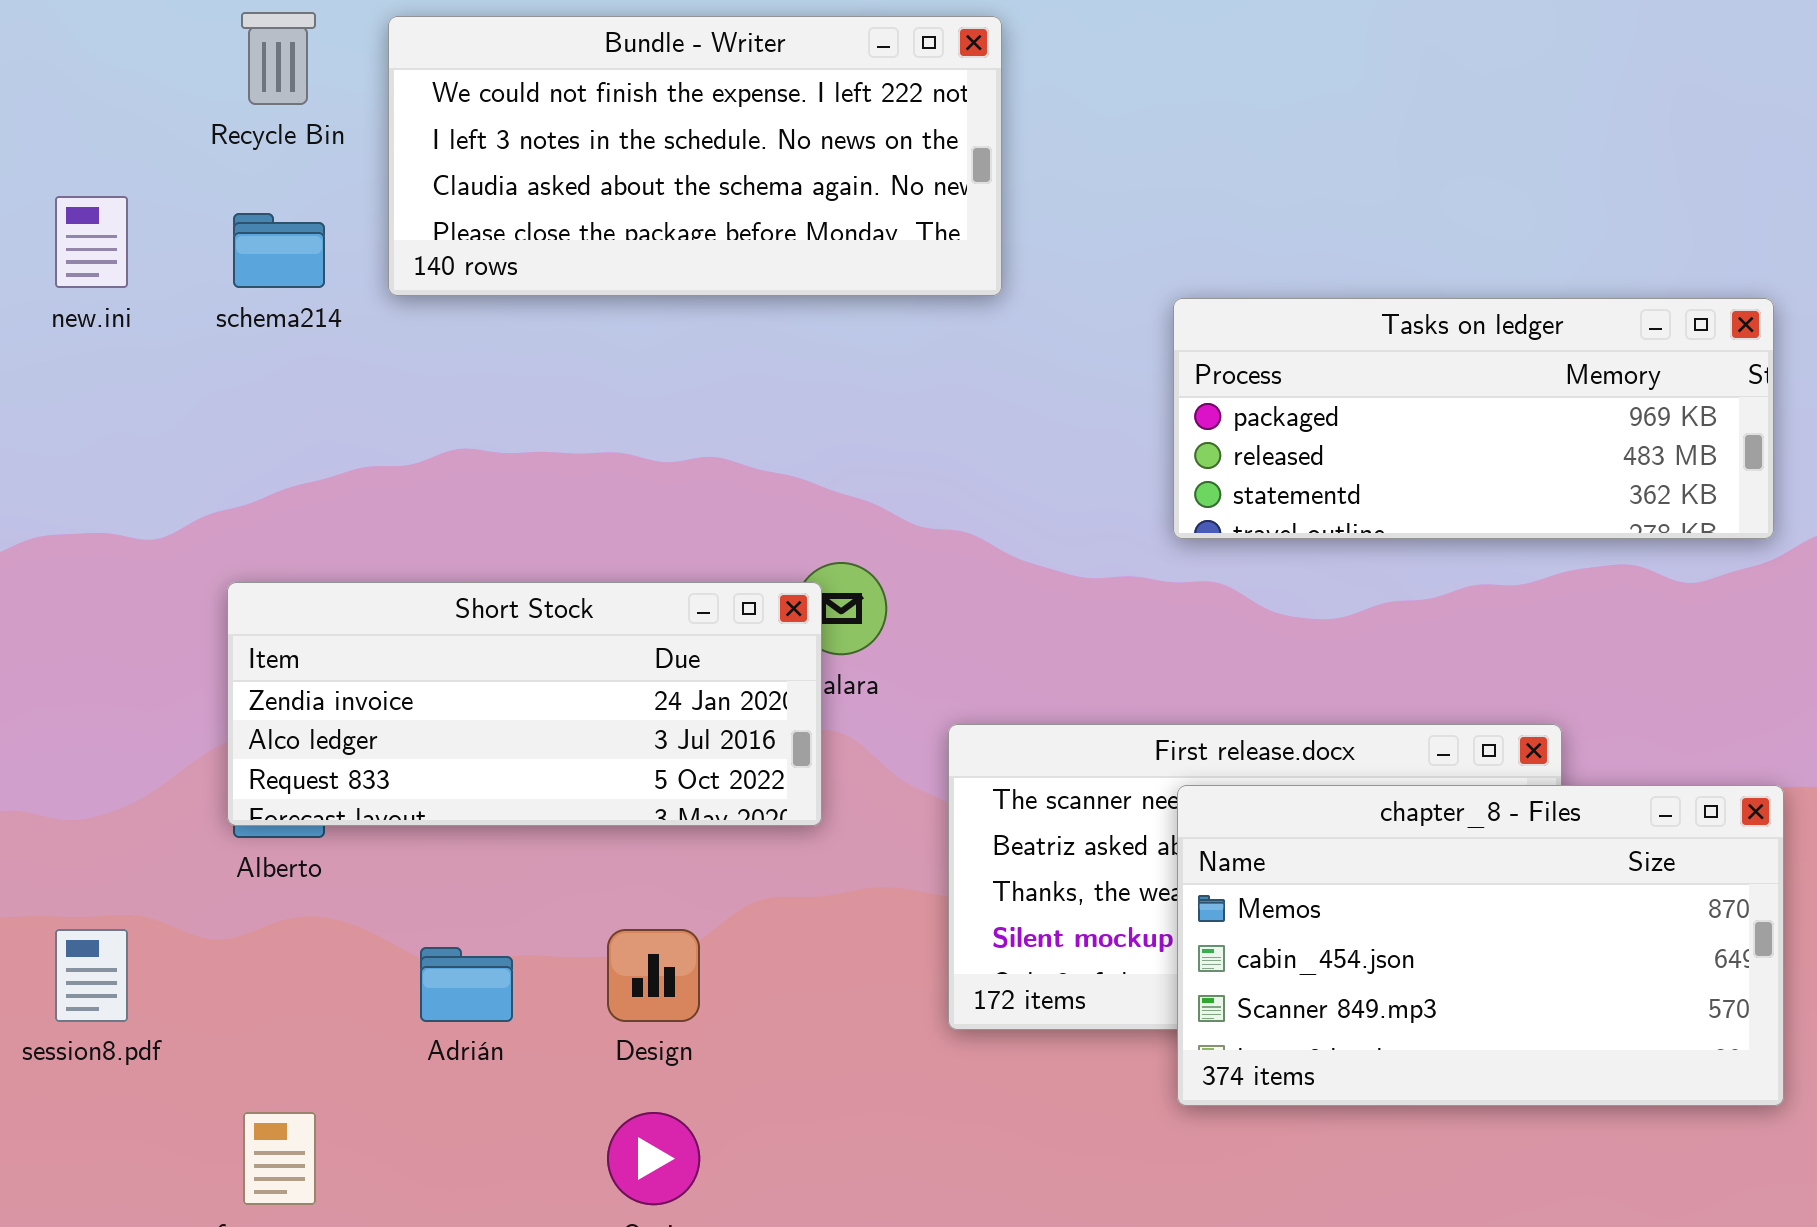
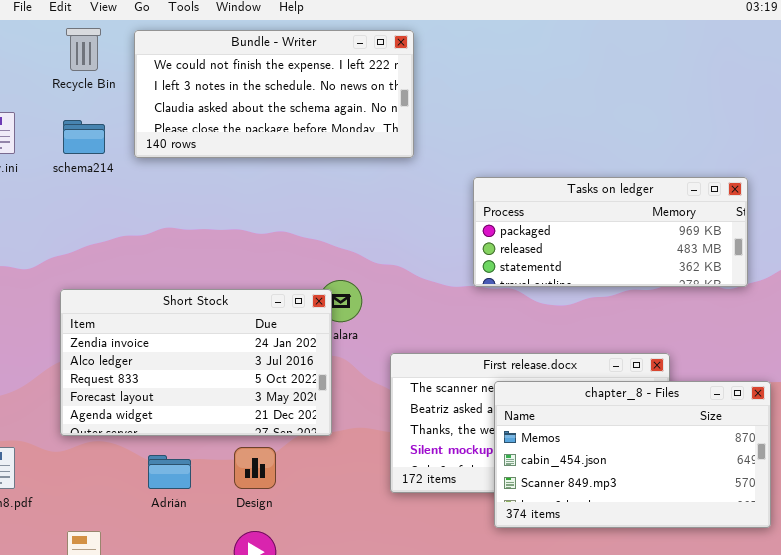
Tasks on ledger: [1173,298,1774,539] -> [473,177,748,287], moved
Short Stock: [227,582,822,826] -> [60,289,332,436], resized

